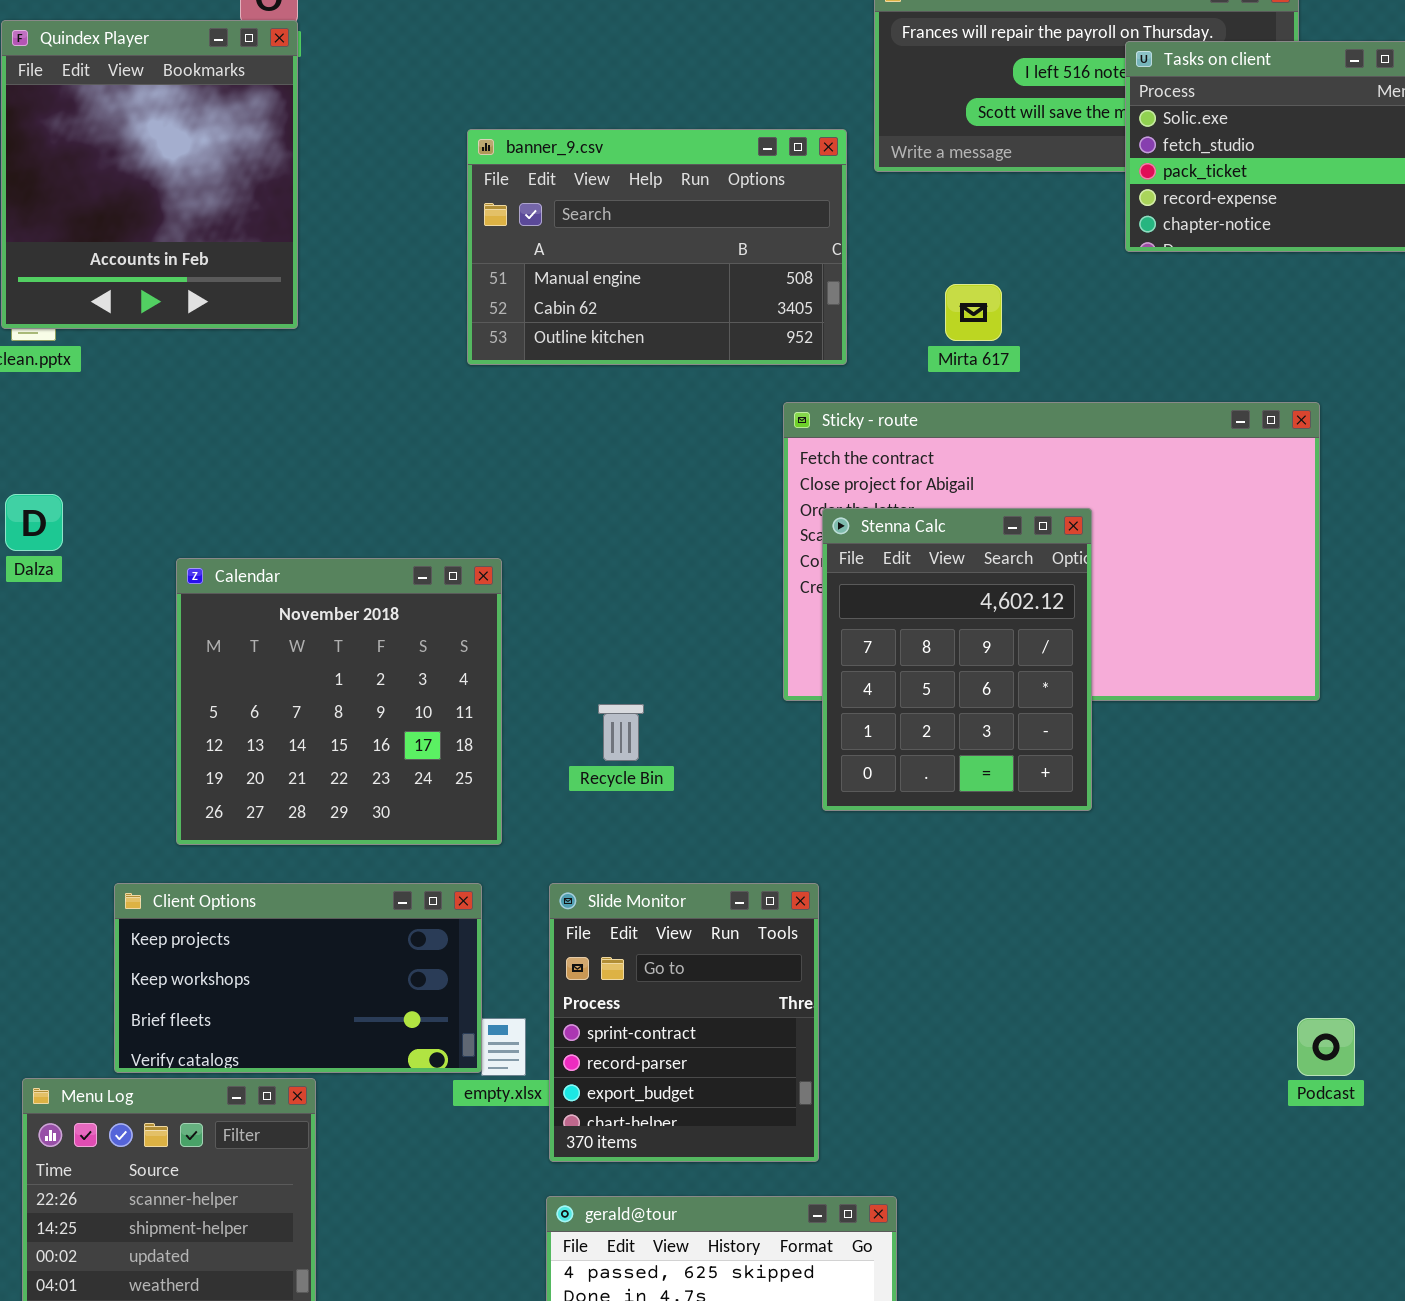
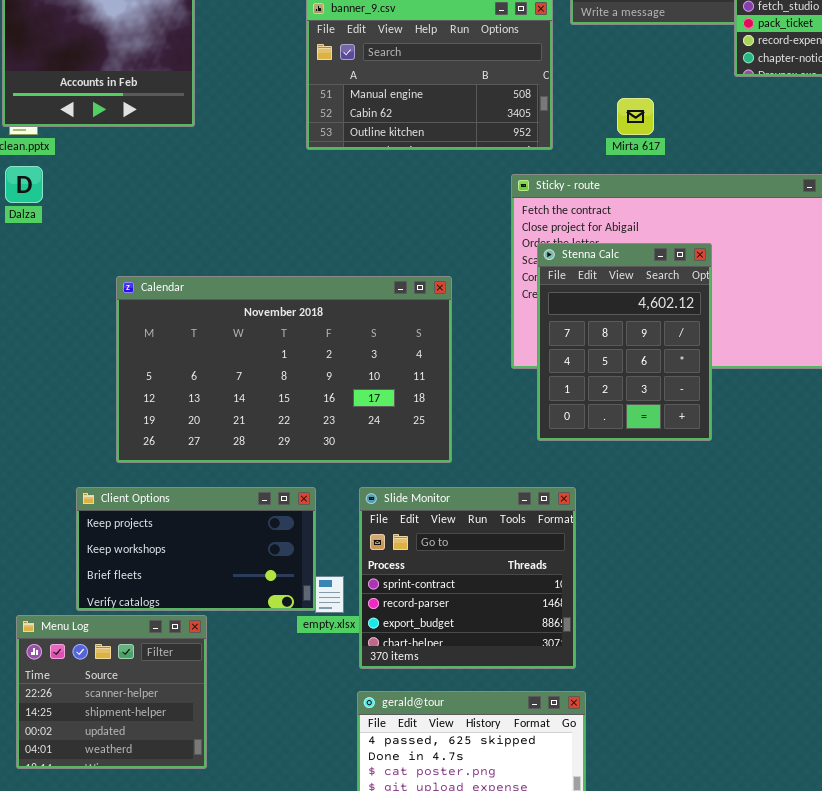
Dalza: [5,494,63,551] -> [5,166,43,203], moved
Calendar: [176,558,502,845] -> [116,276,452,463], resized
Slide Monitor: [549,883,819,1162] -> [359,487,576,669], resized

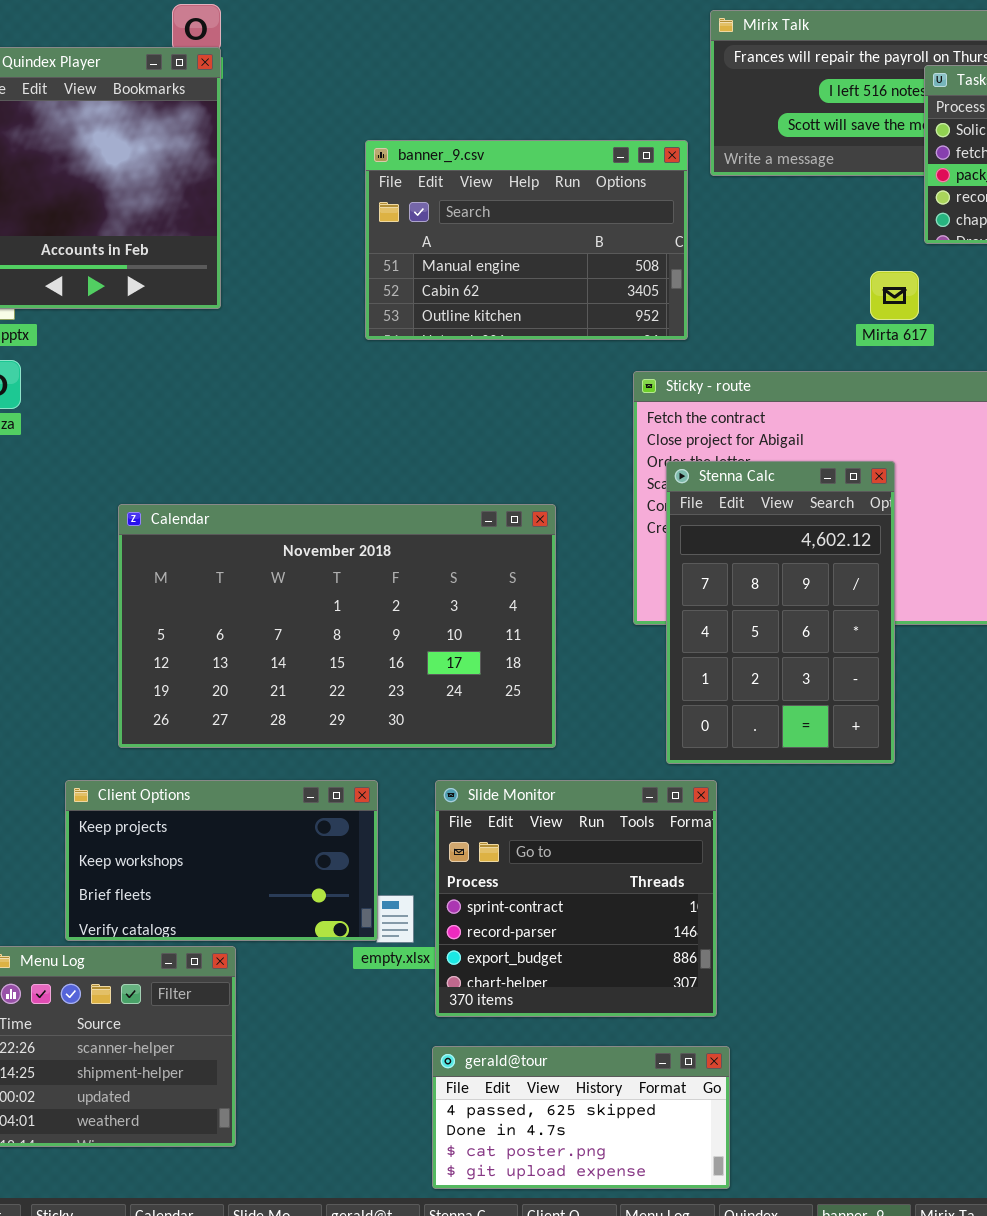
Mirta 617: [617,98,654,135] -> [870,271,919,320], moved
Stenna Calc: [537,243,712,441] -> [666,461,895,764], resized

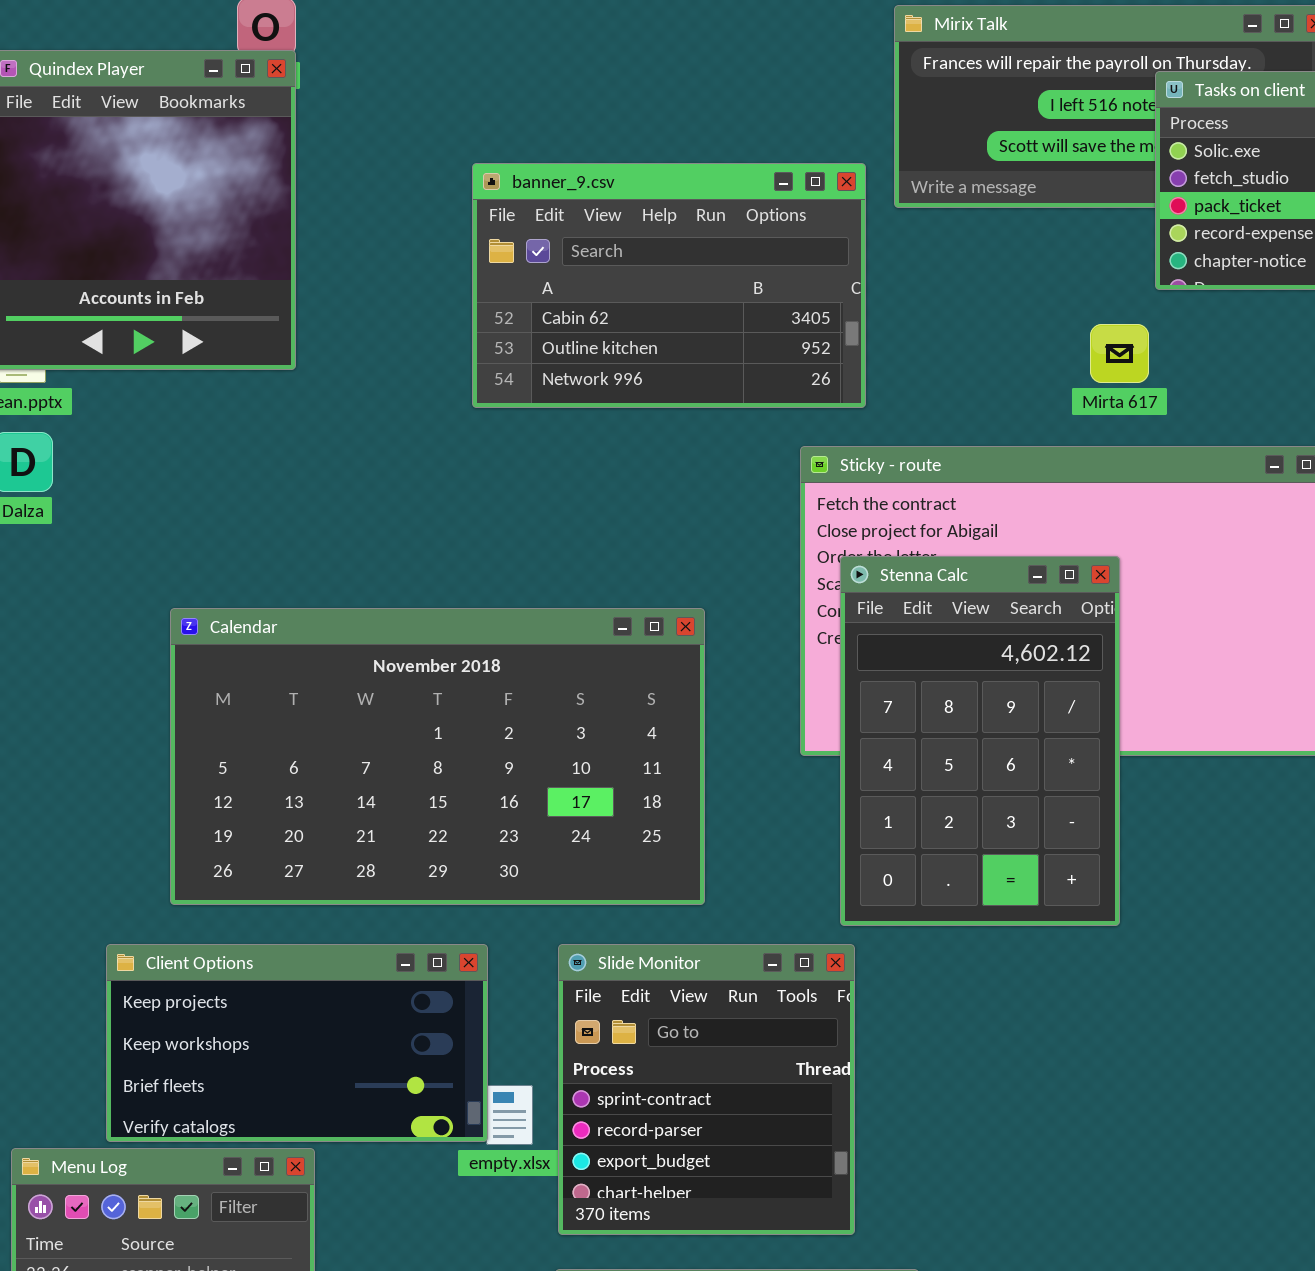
banner_9.csv: [365,140,688,340] -> [472,163,866,408], scrolled down 1 row
Slide Monitor: [435,780,717,1017] -> [558,944,855,1235], resized

